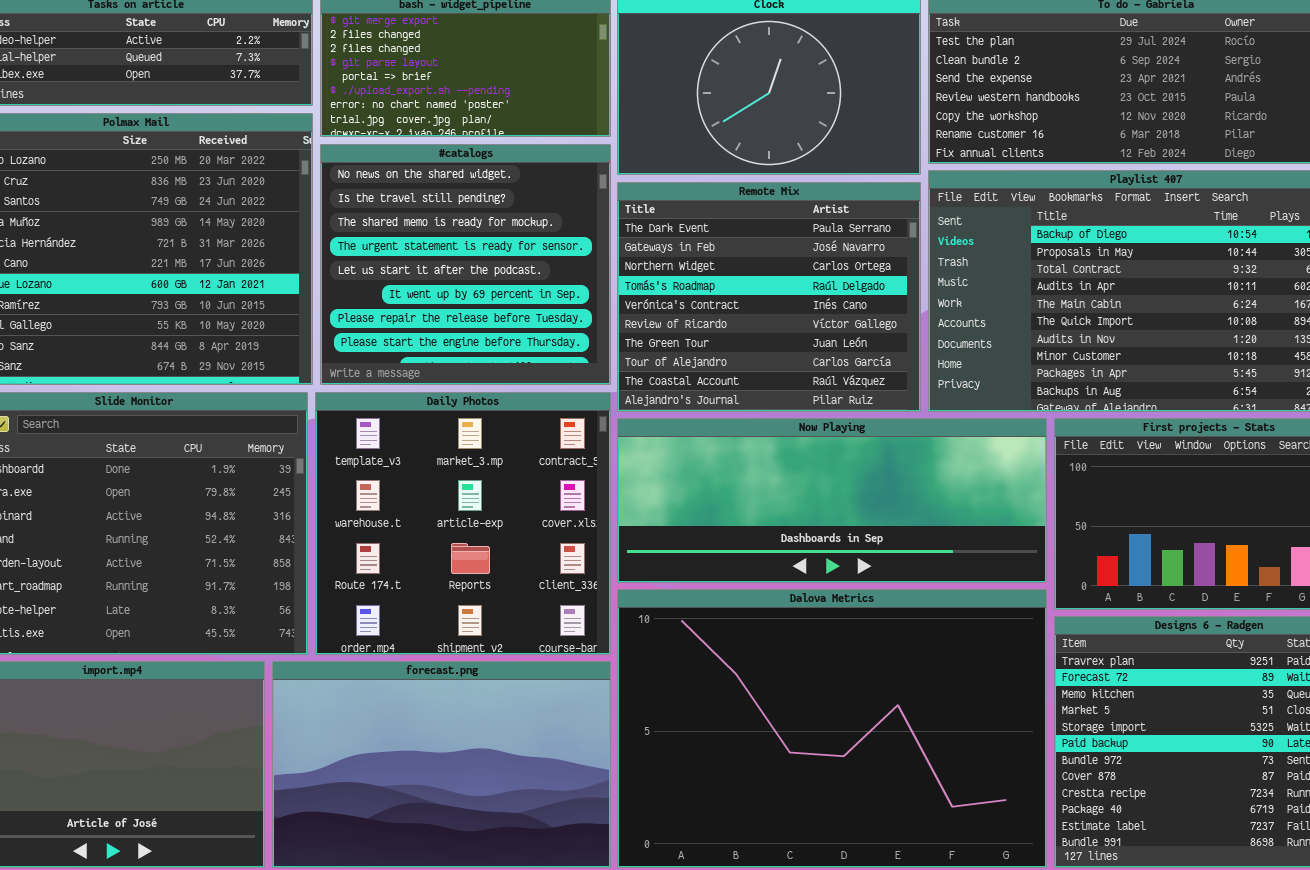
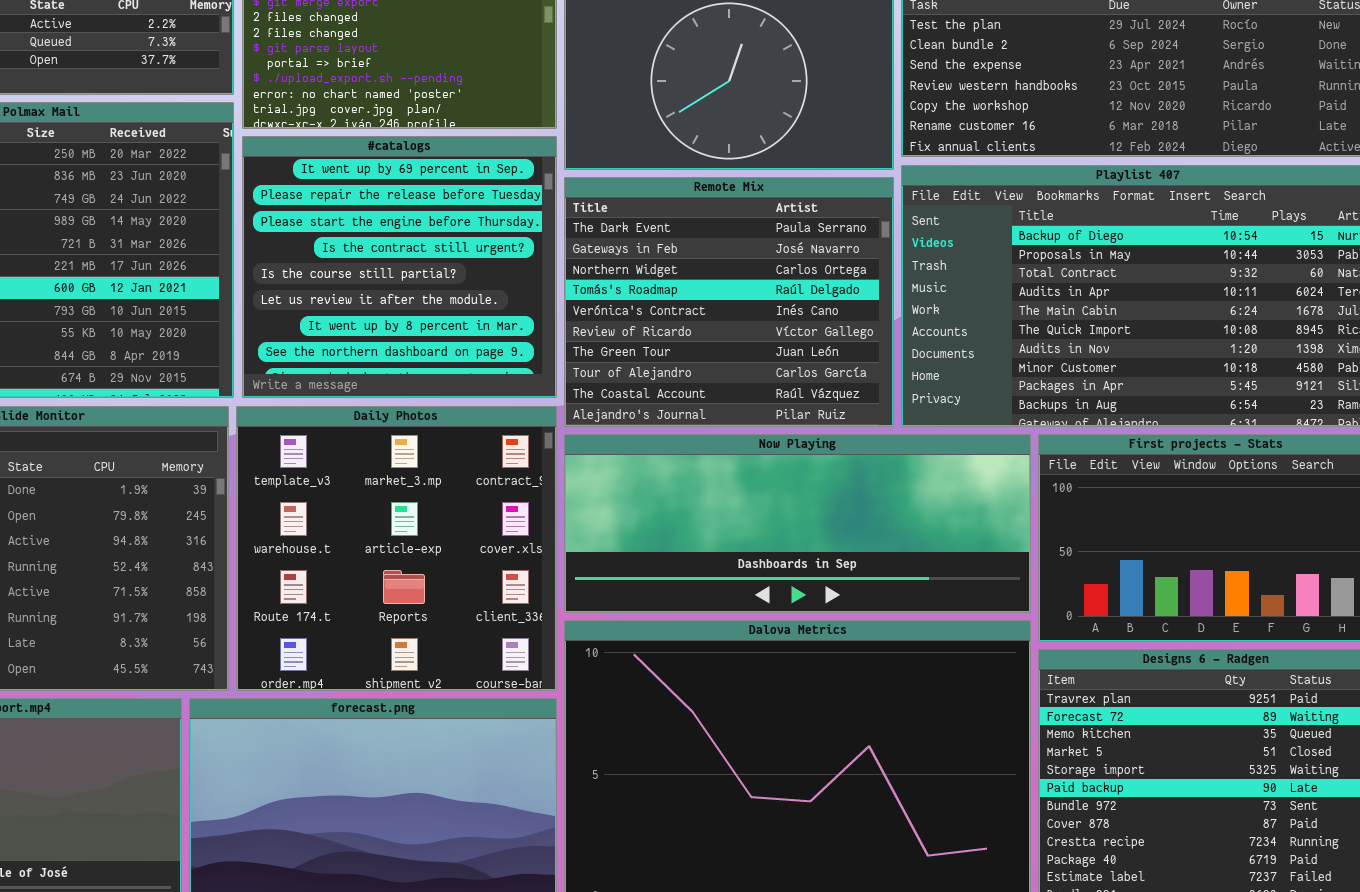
#catalogs: [320,144,611,385] -> [242,136,557,398], scrolled down 5 rows

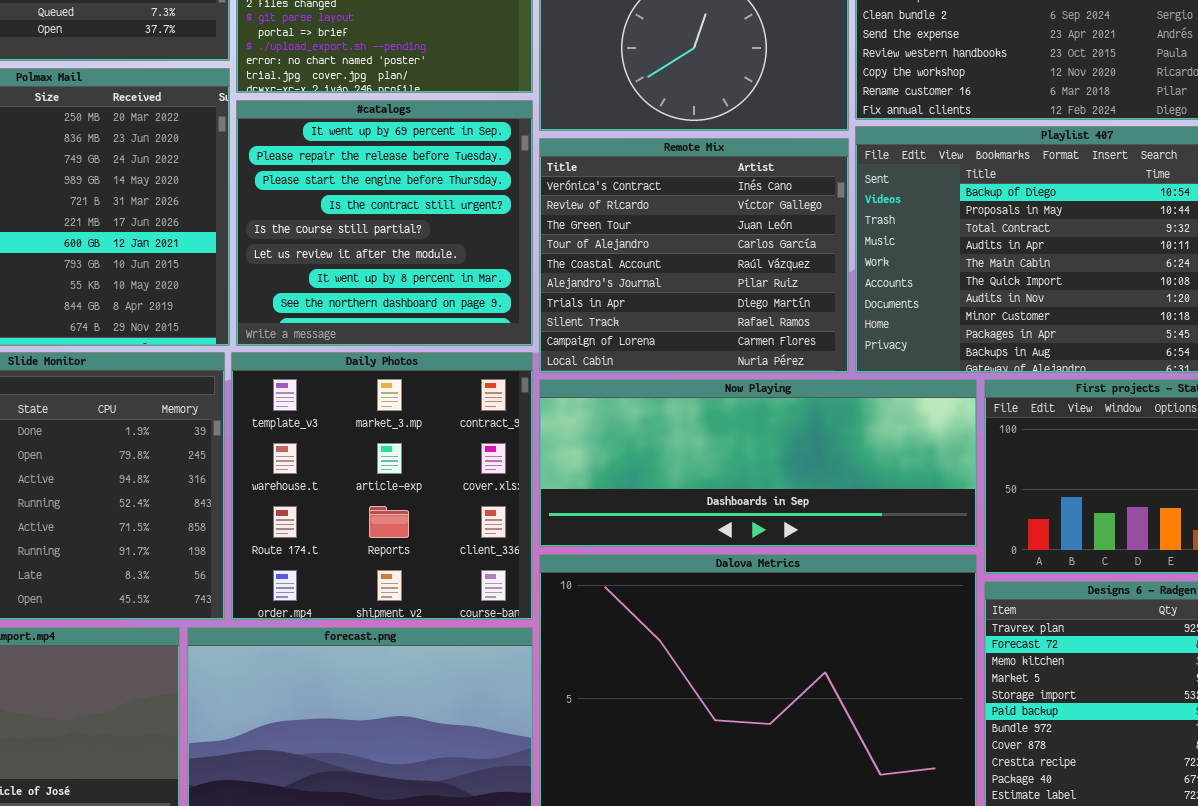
Remote Mix: [564,177,894,427] -> [539,138,849,373], scrolled down 4 rows

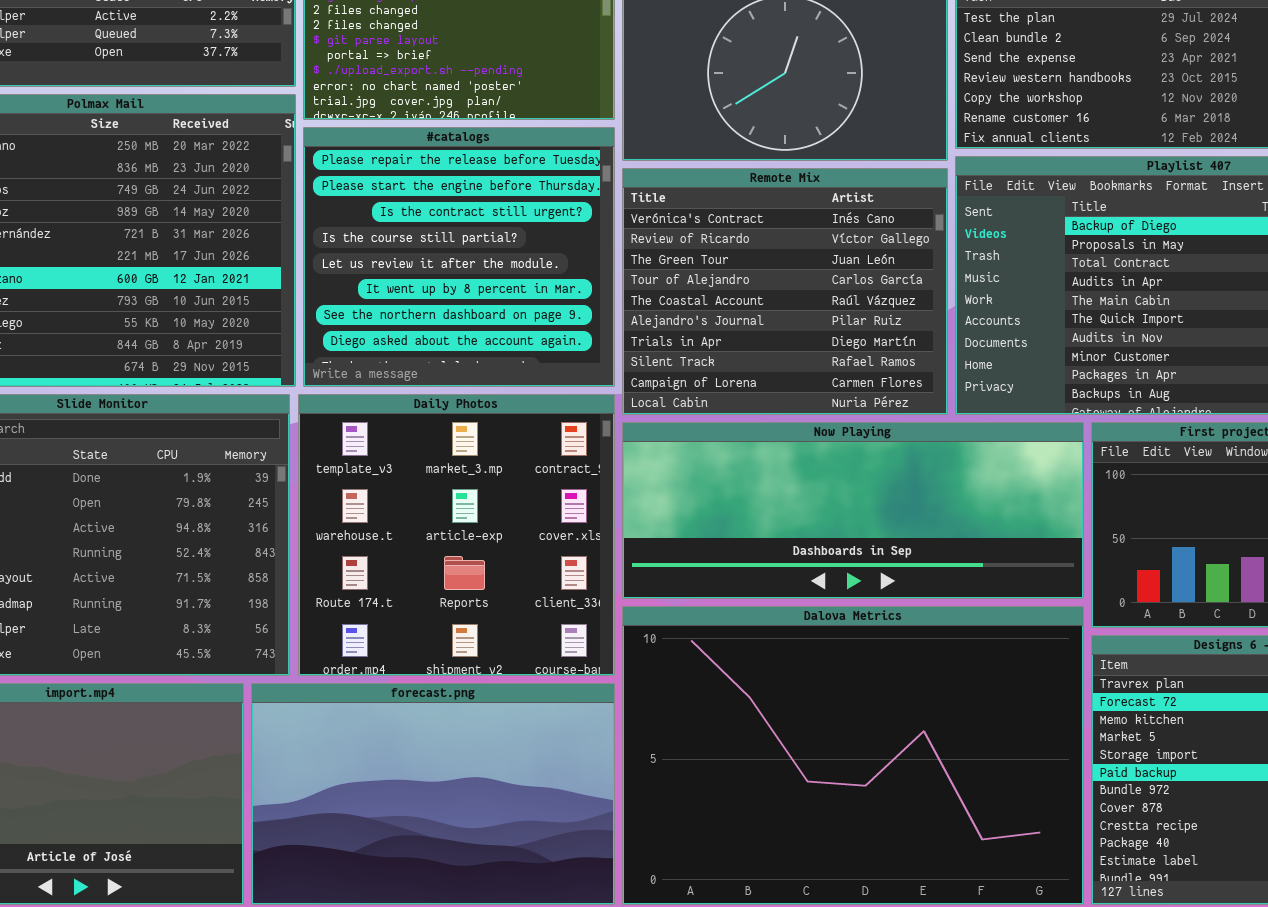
#catalogs: [236,100,533,346] -> [303,127,615,387], scrolled down 1 row

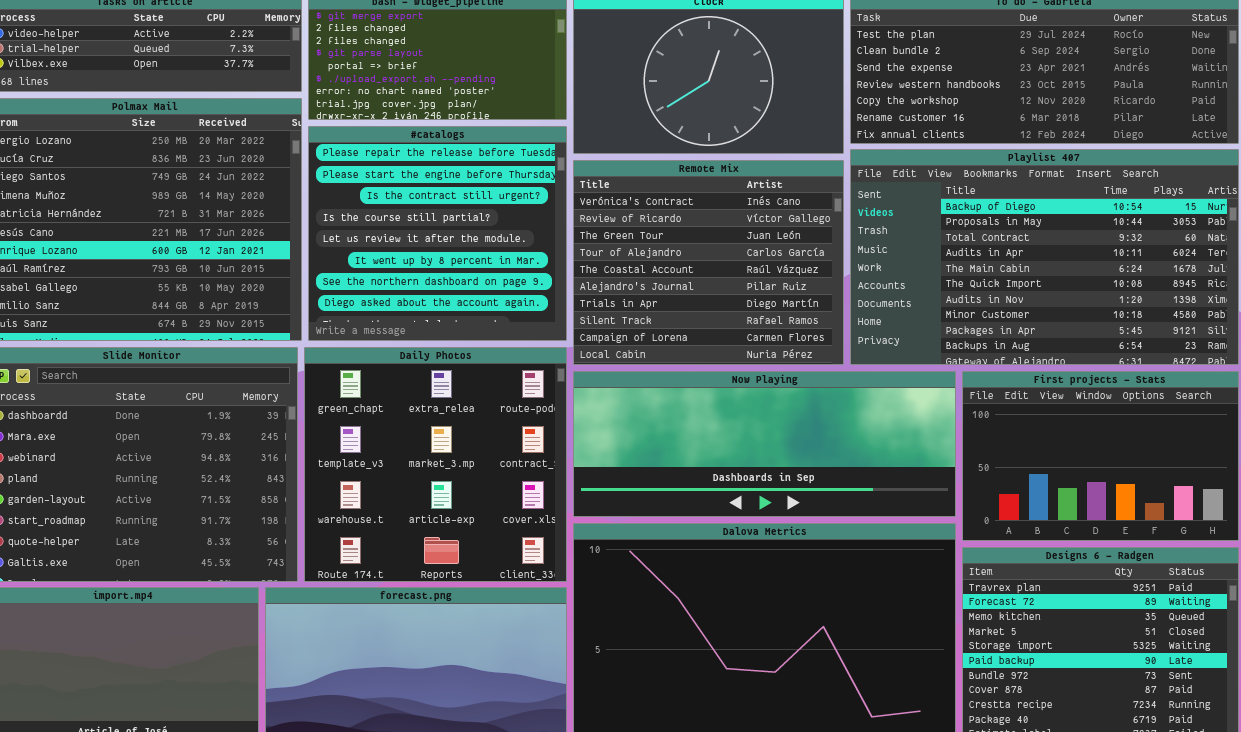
Daily Photos: [298,394,615,676] -> [304,347,567,582], scrolled up 1 row

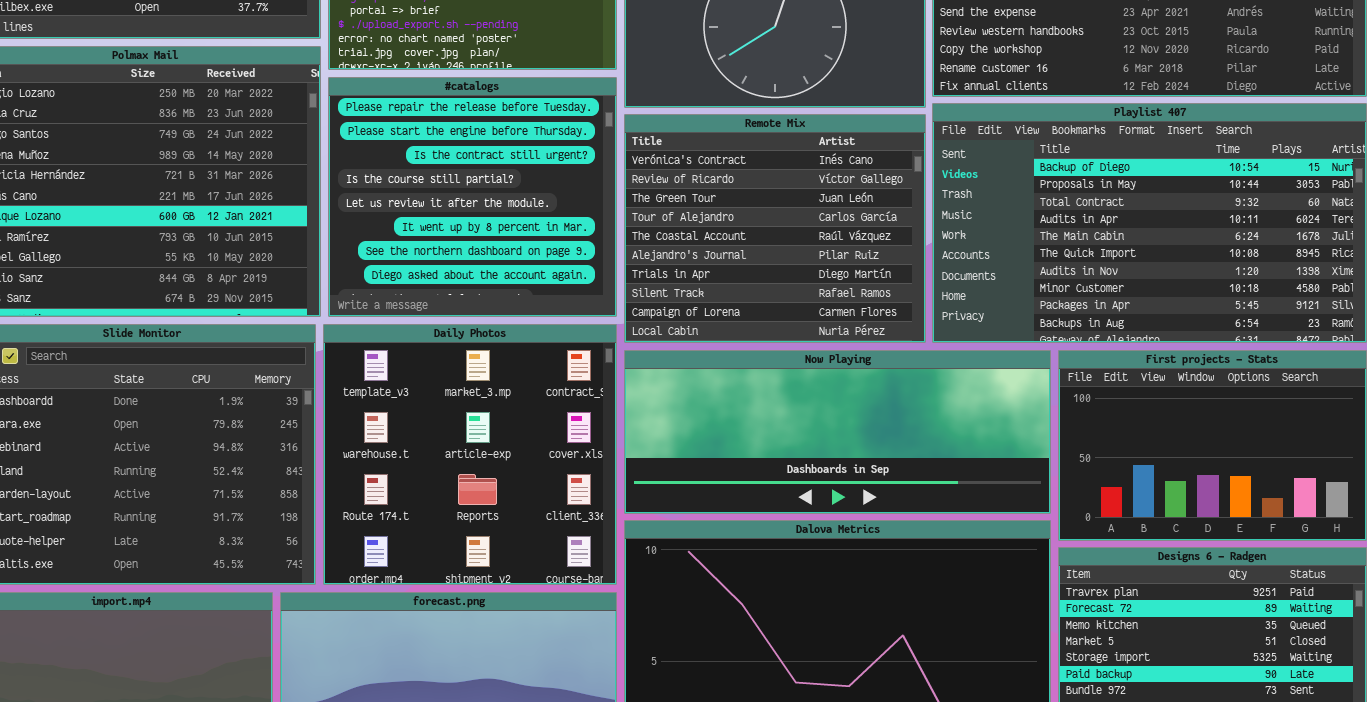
Daily Photos: [304,347,567,582] -> [323,324,617,585], scrolled down 1 row

